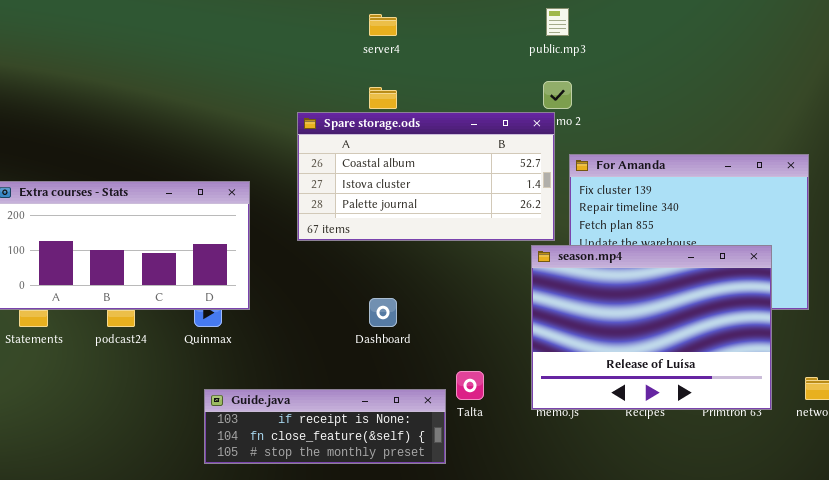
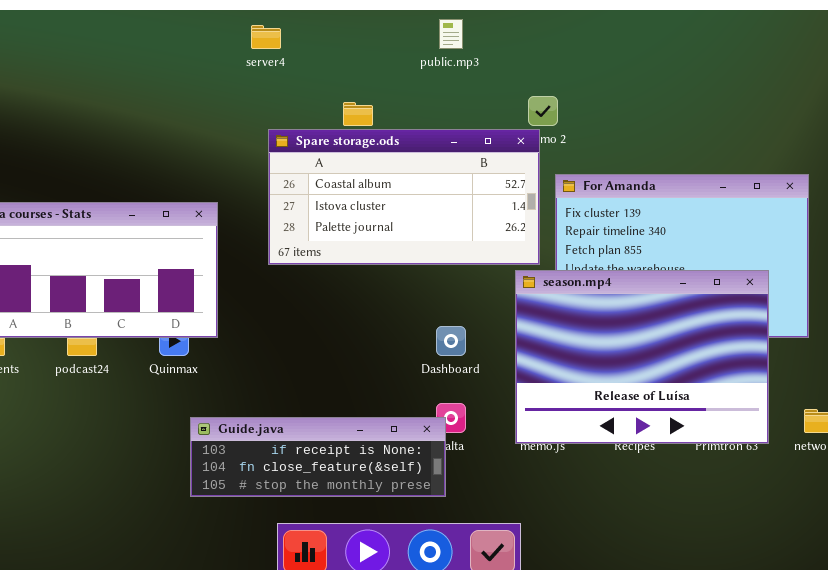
public.mp3: [546,8,569,36] -> [439,19,463,49], moved
server4: [369,14,397,36] -> [251,25,281,49], moved
Dashboard: [369,298,397,327] -> [436,326,466,356], moved
Guide.java: [204,389,446,464] -> [190,417,446,497], moved

